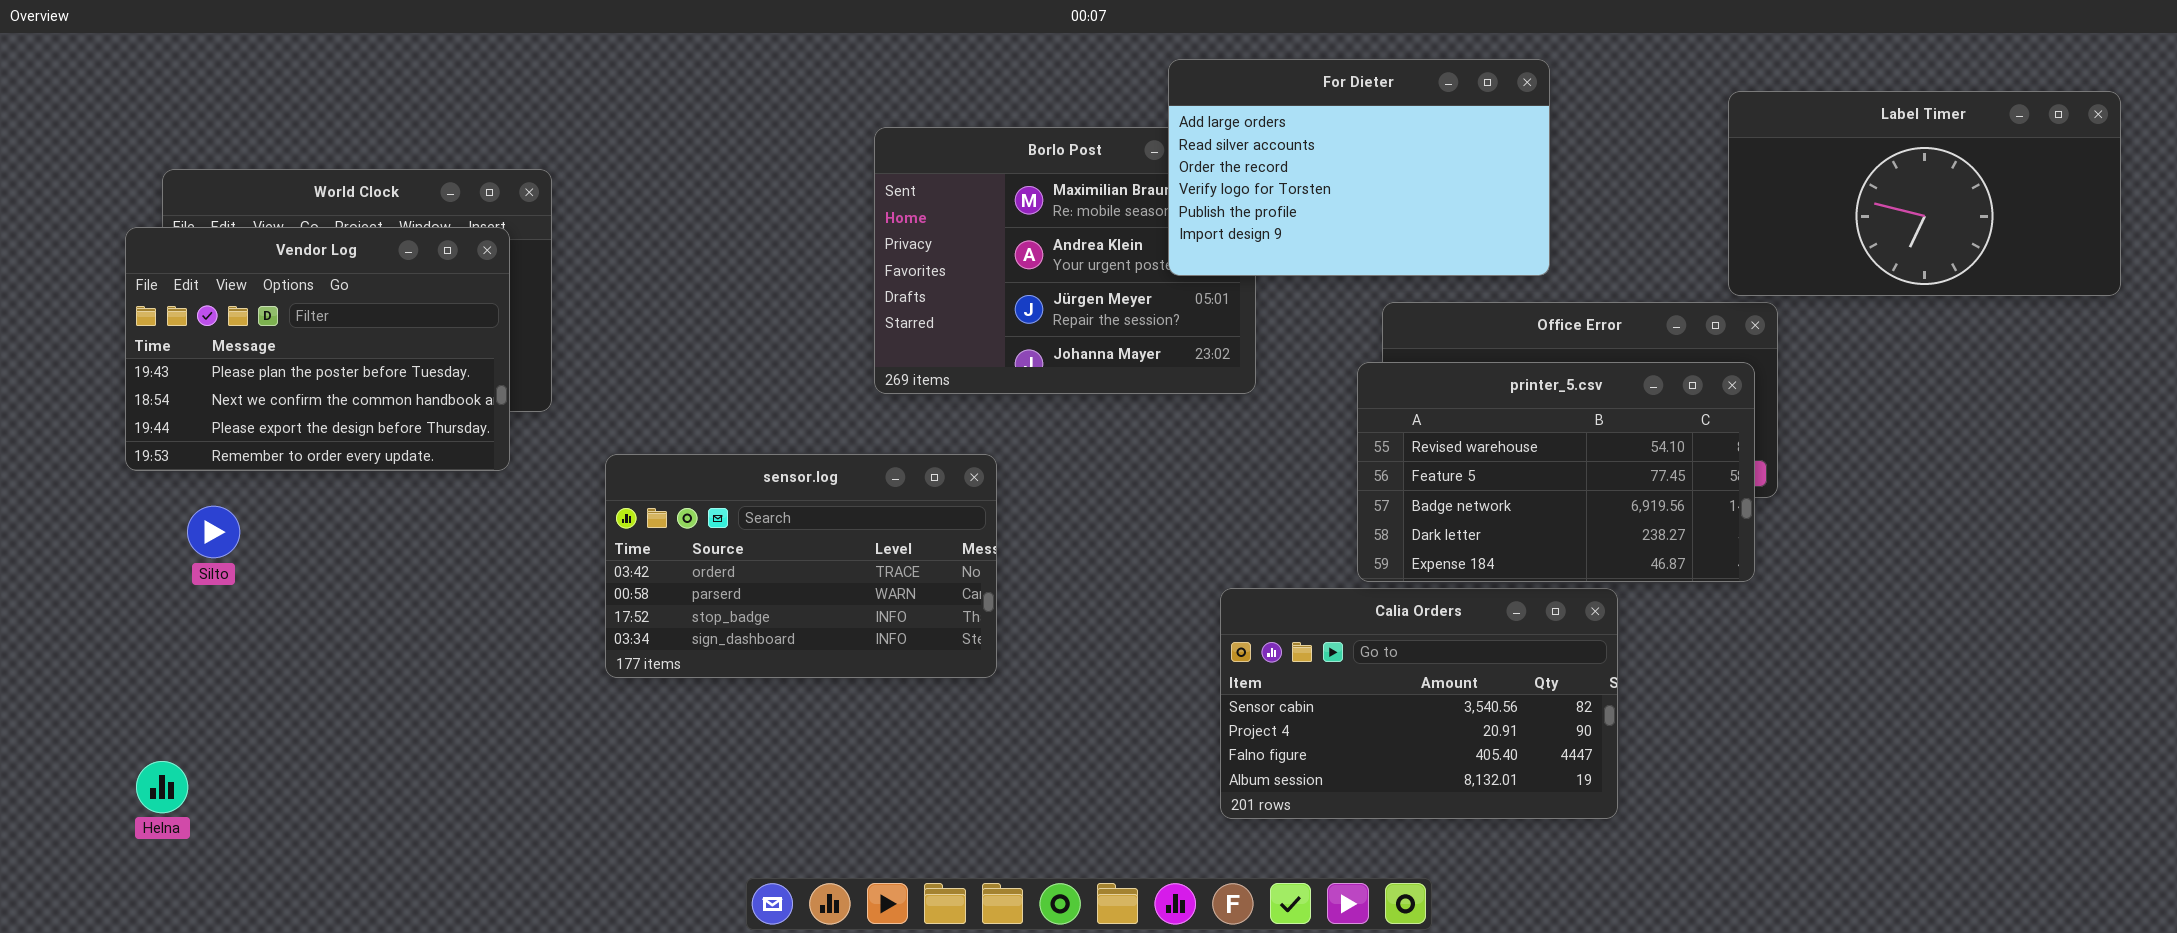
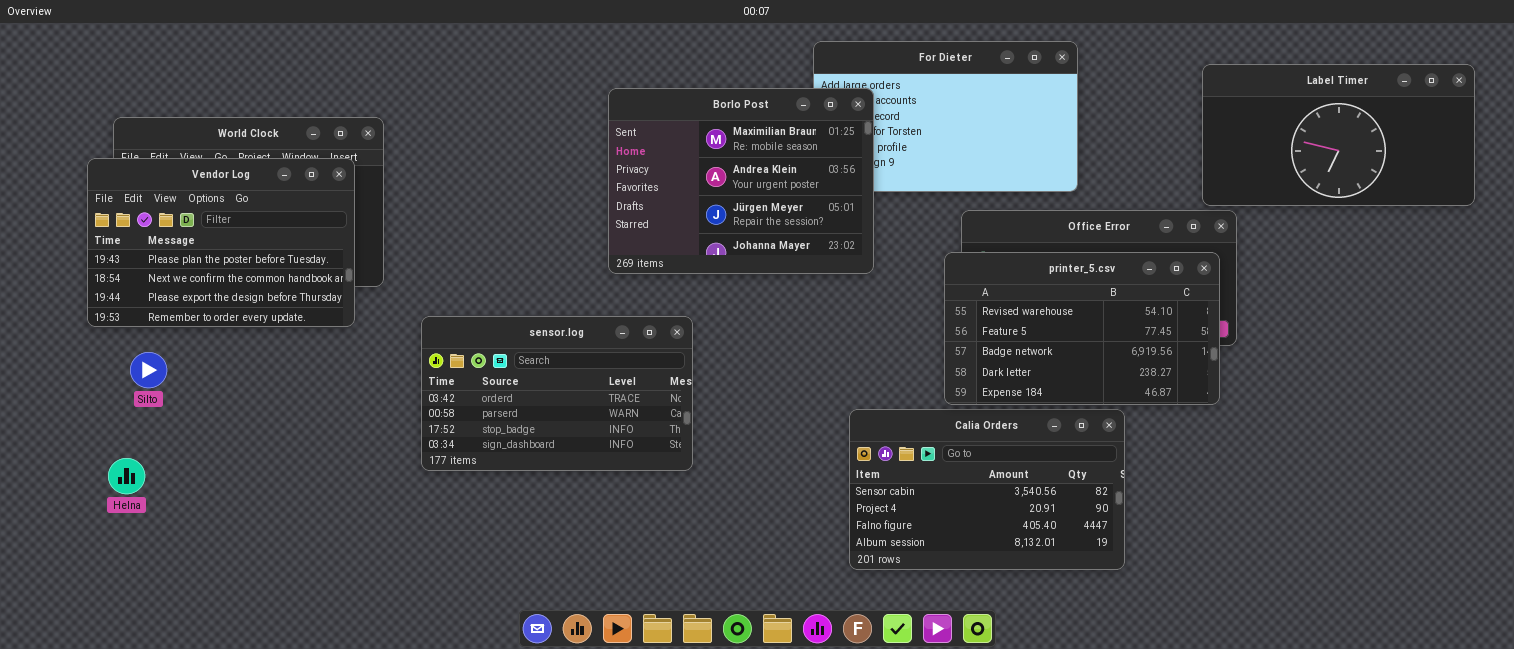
Borlo Post: [874,127,1256,394] -> [608,88,874,274], raised
Helna: [136,761,188,813] -> [108,458,145,494], moved

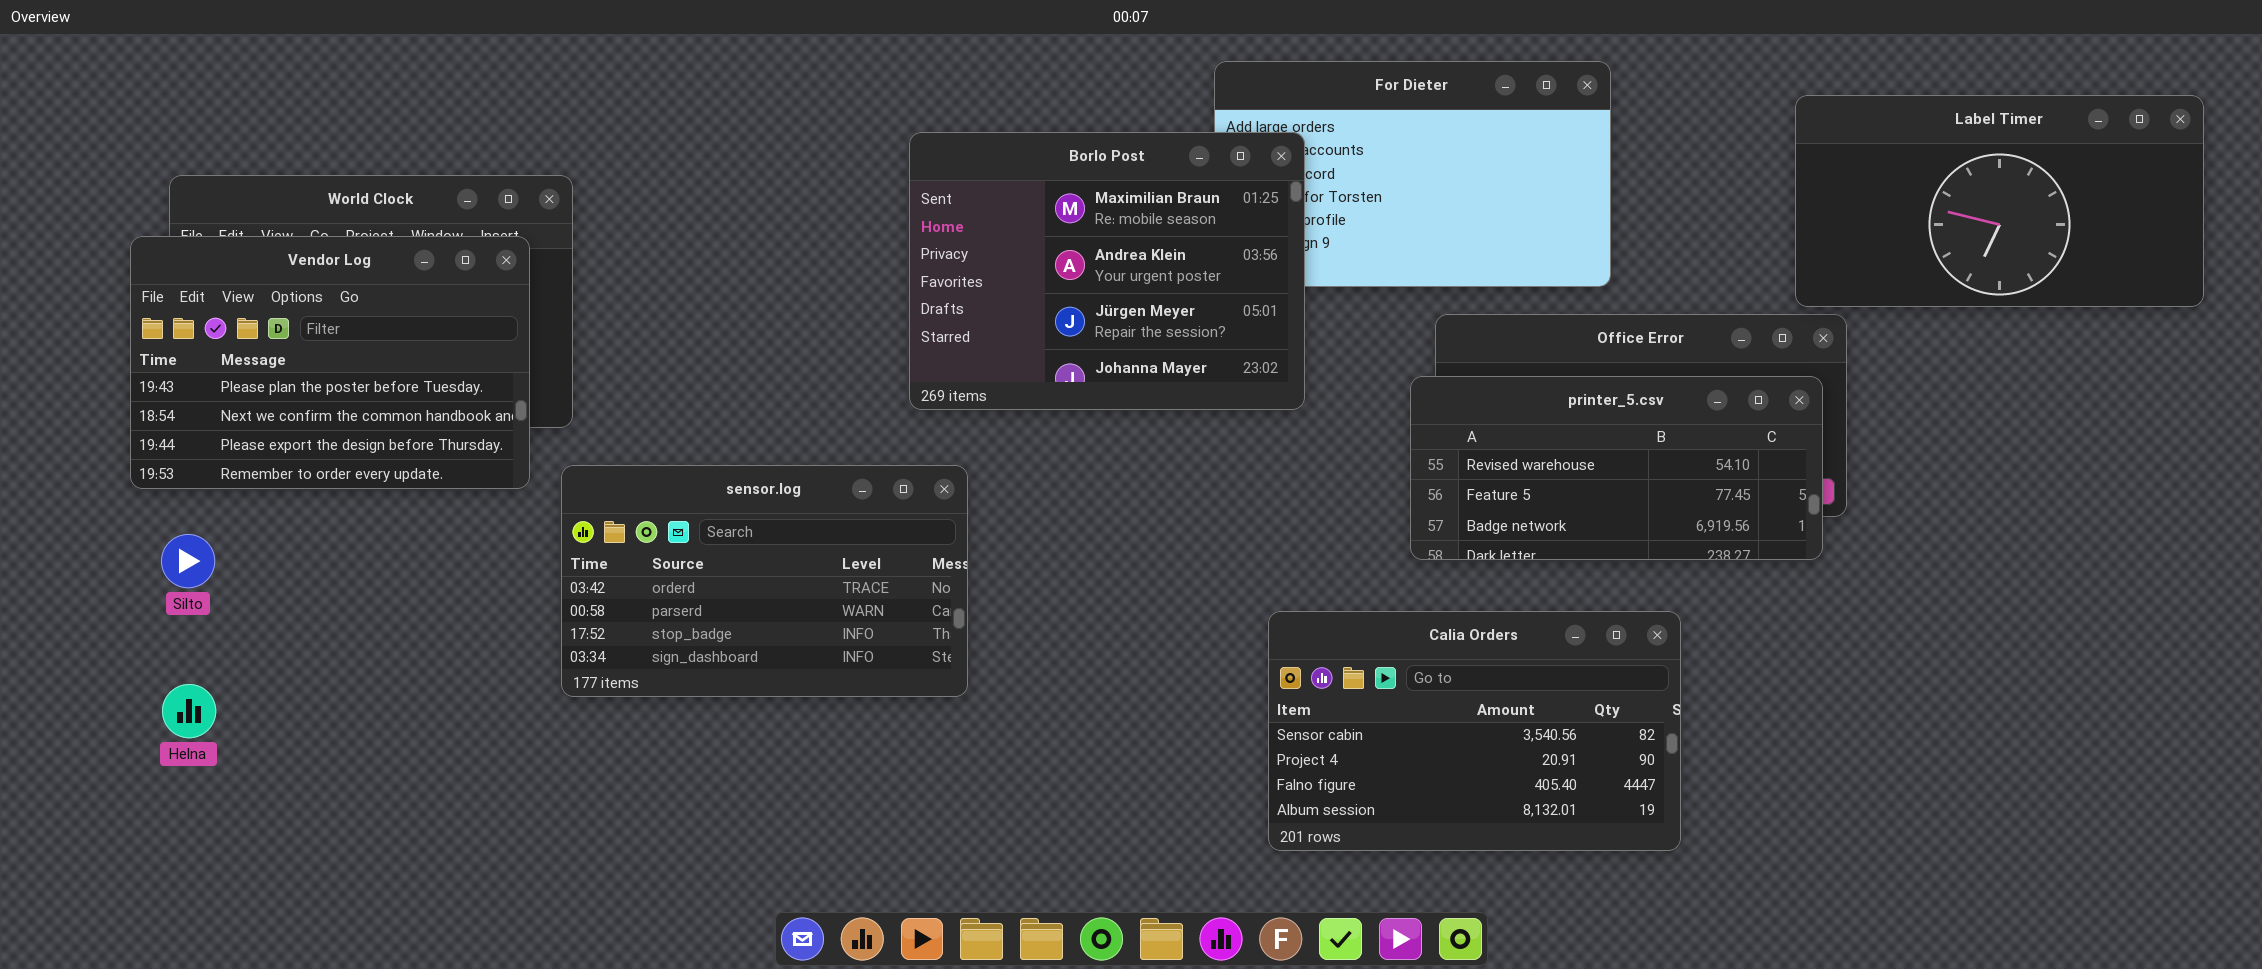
printer_5.csv: [944,252,1220,405] -> [1410,376,1823,560], resized
sensor.log: [421,316,693,471] -> [561,465,968,697], moved
Silto: [130,352,167,388] -> [161,534,215,588], moved

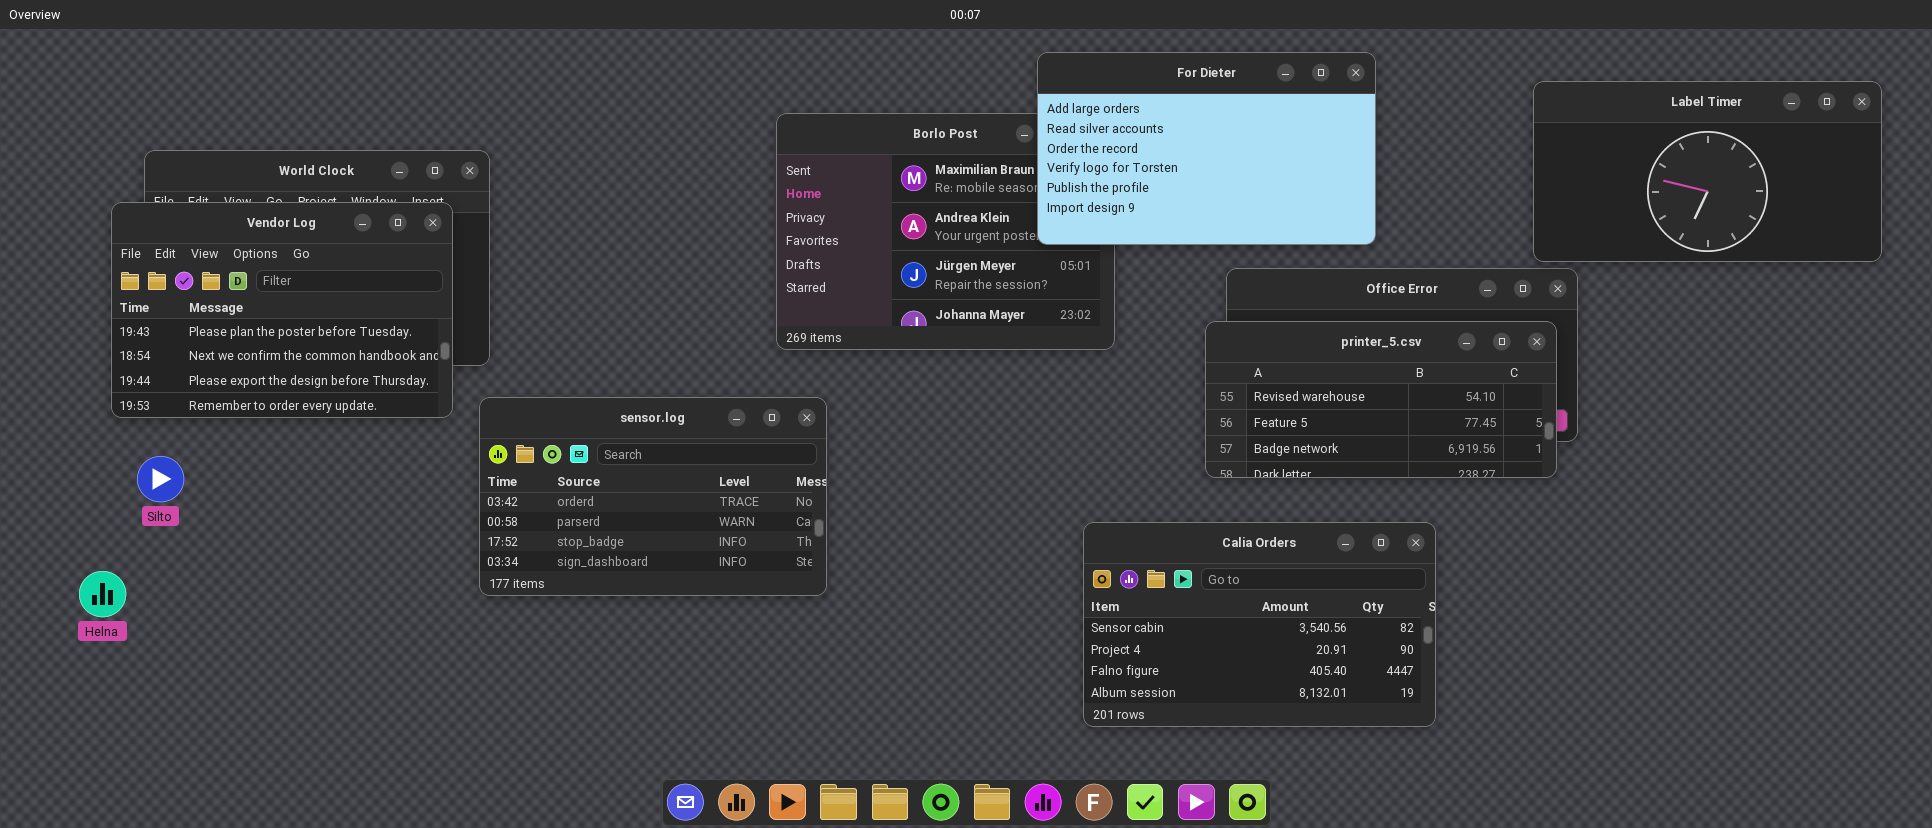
For Dieter: [1214,61,1611,287] -> [1037,52,1376,245], raised
Helna: [162,684,216,738] -> [79,571,126,617], moved

